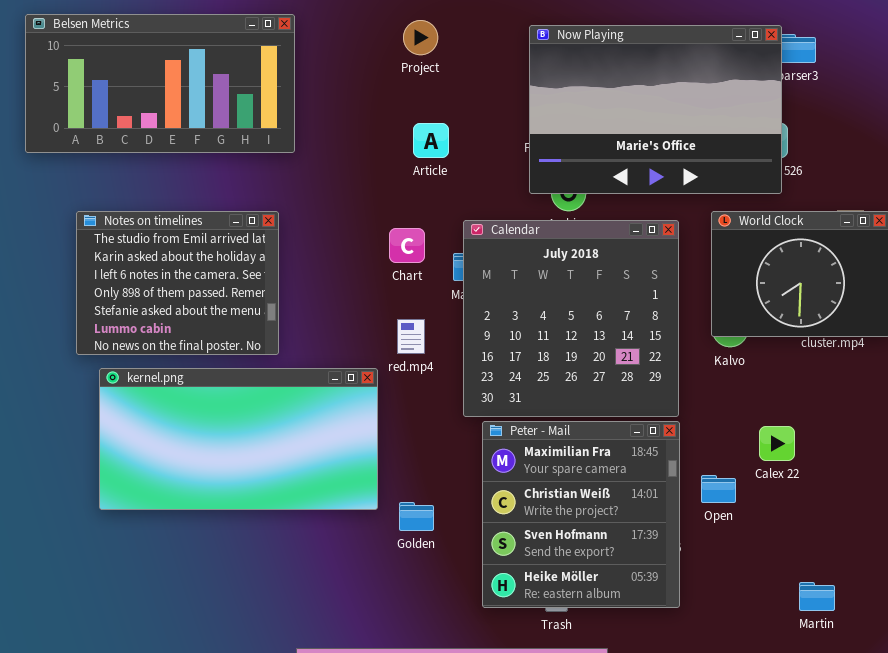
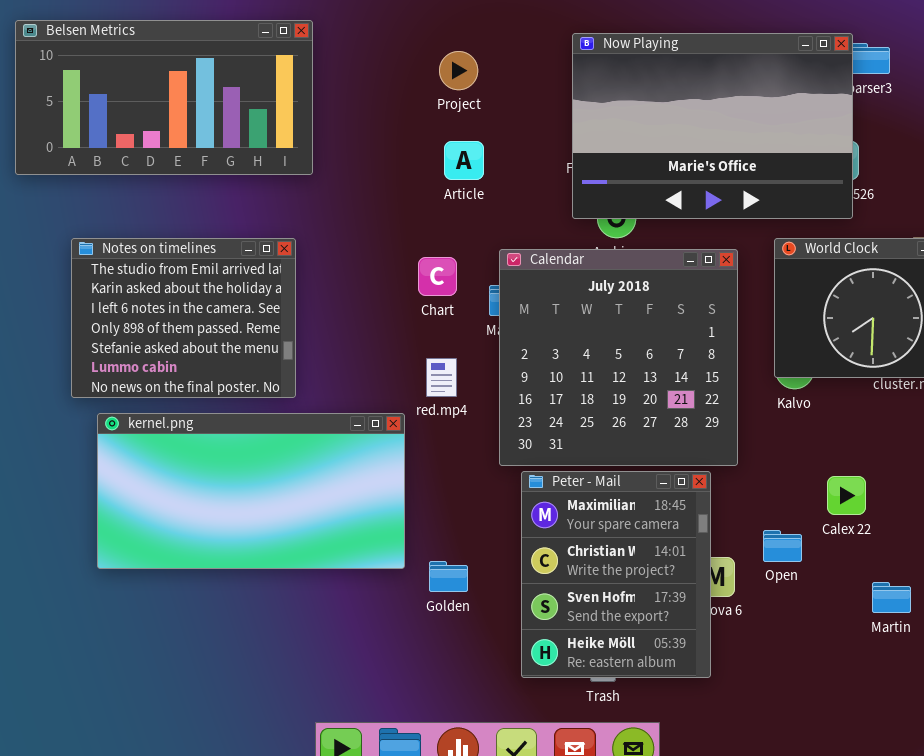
Project: [403,20,438,55] -> [439,51,478,90], moved
Peter - Mail: [482,421,680,608] -> [521,471,711,678], resized
Martin: [799,582,835,611] -> [872,582,911,613], moved

